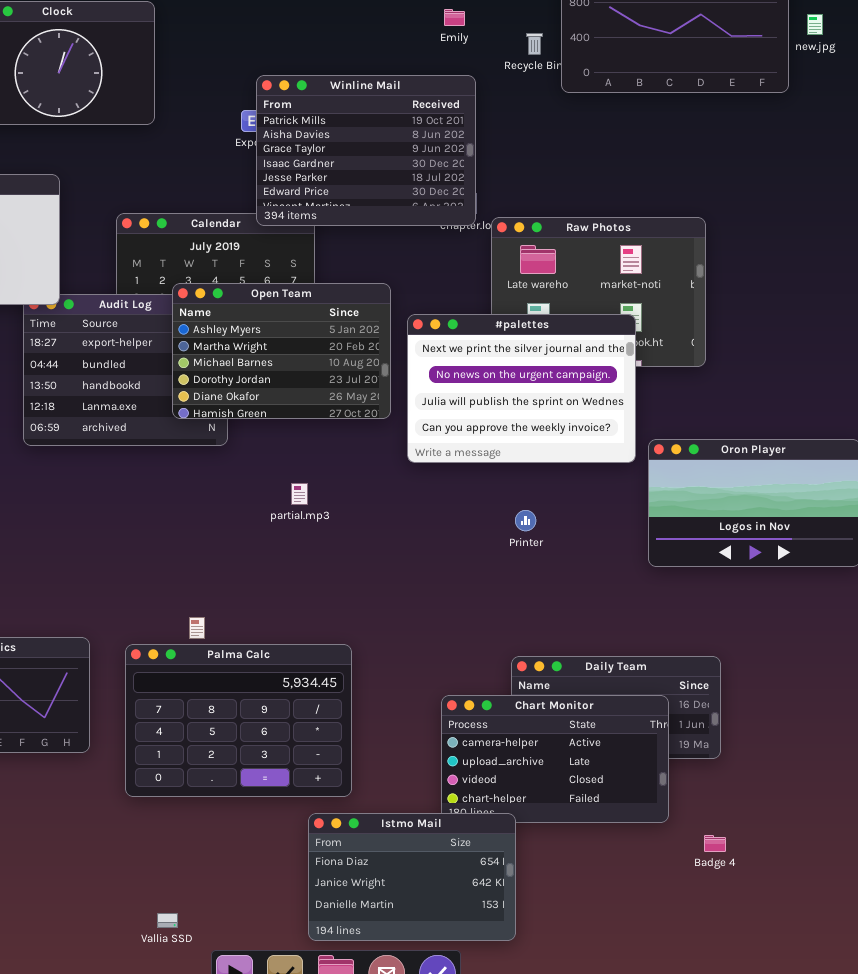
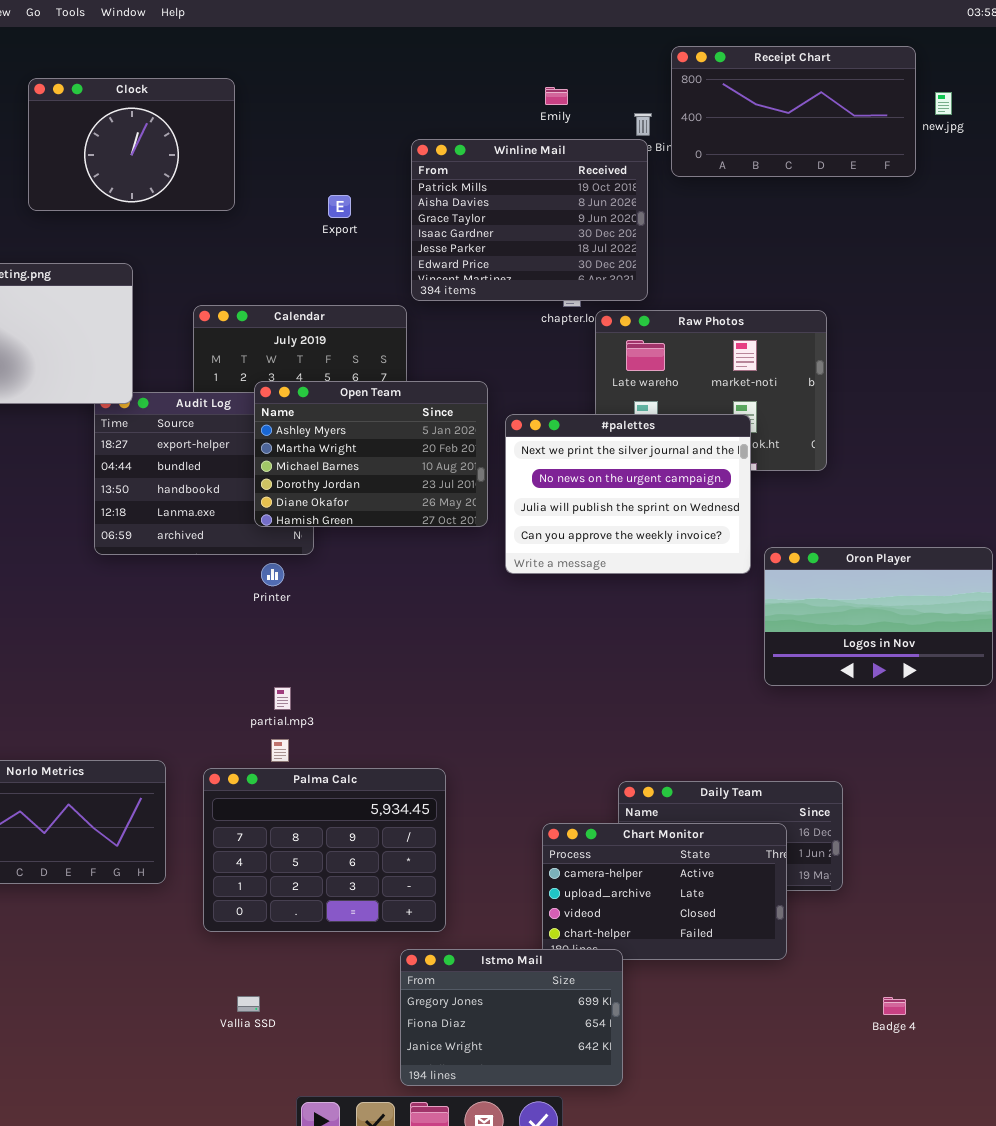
Winline Mail: [256,75,476,226] -> [411,139,648,301], moved
partial.mp3: [291,483,308,505] -> [274,687,291,710], moved
Printer: [515,510,536,531] -> [261,563,284,586], moved
Istmo Mail: [308,813,516,941] -> [400,949,623,1086], scrolled up 1 row
Badge 4: [704,835,726,852] -> [883,997,906,1015], moved
Vallia SSD: [157,913,178,928] -> [237,996,260,1012], moved

